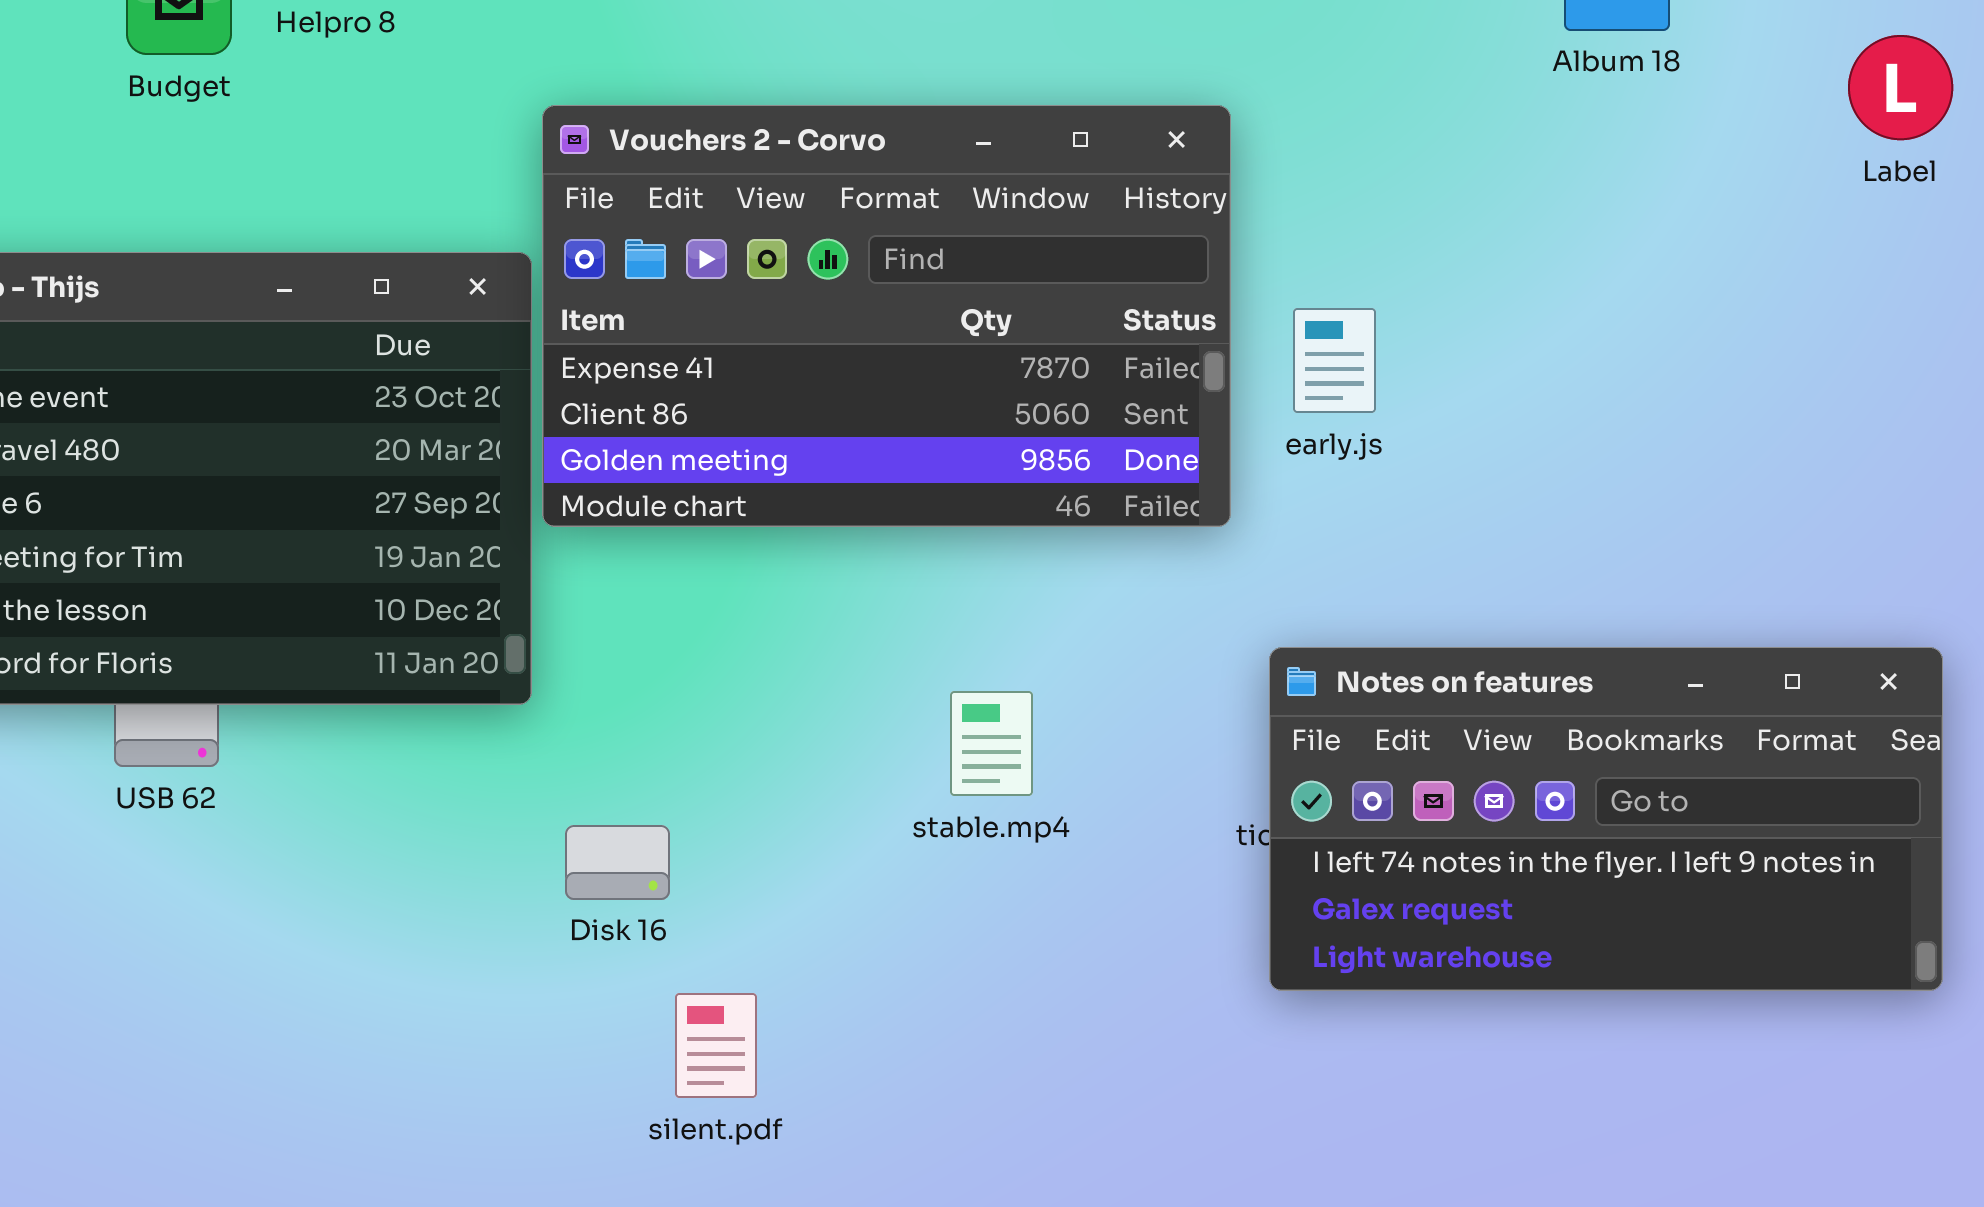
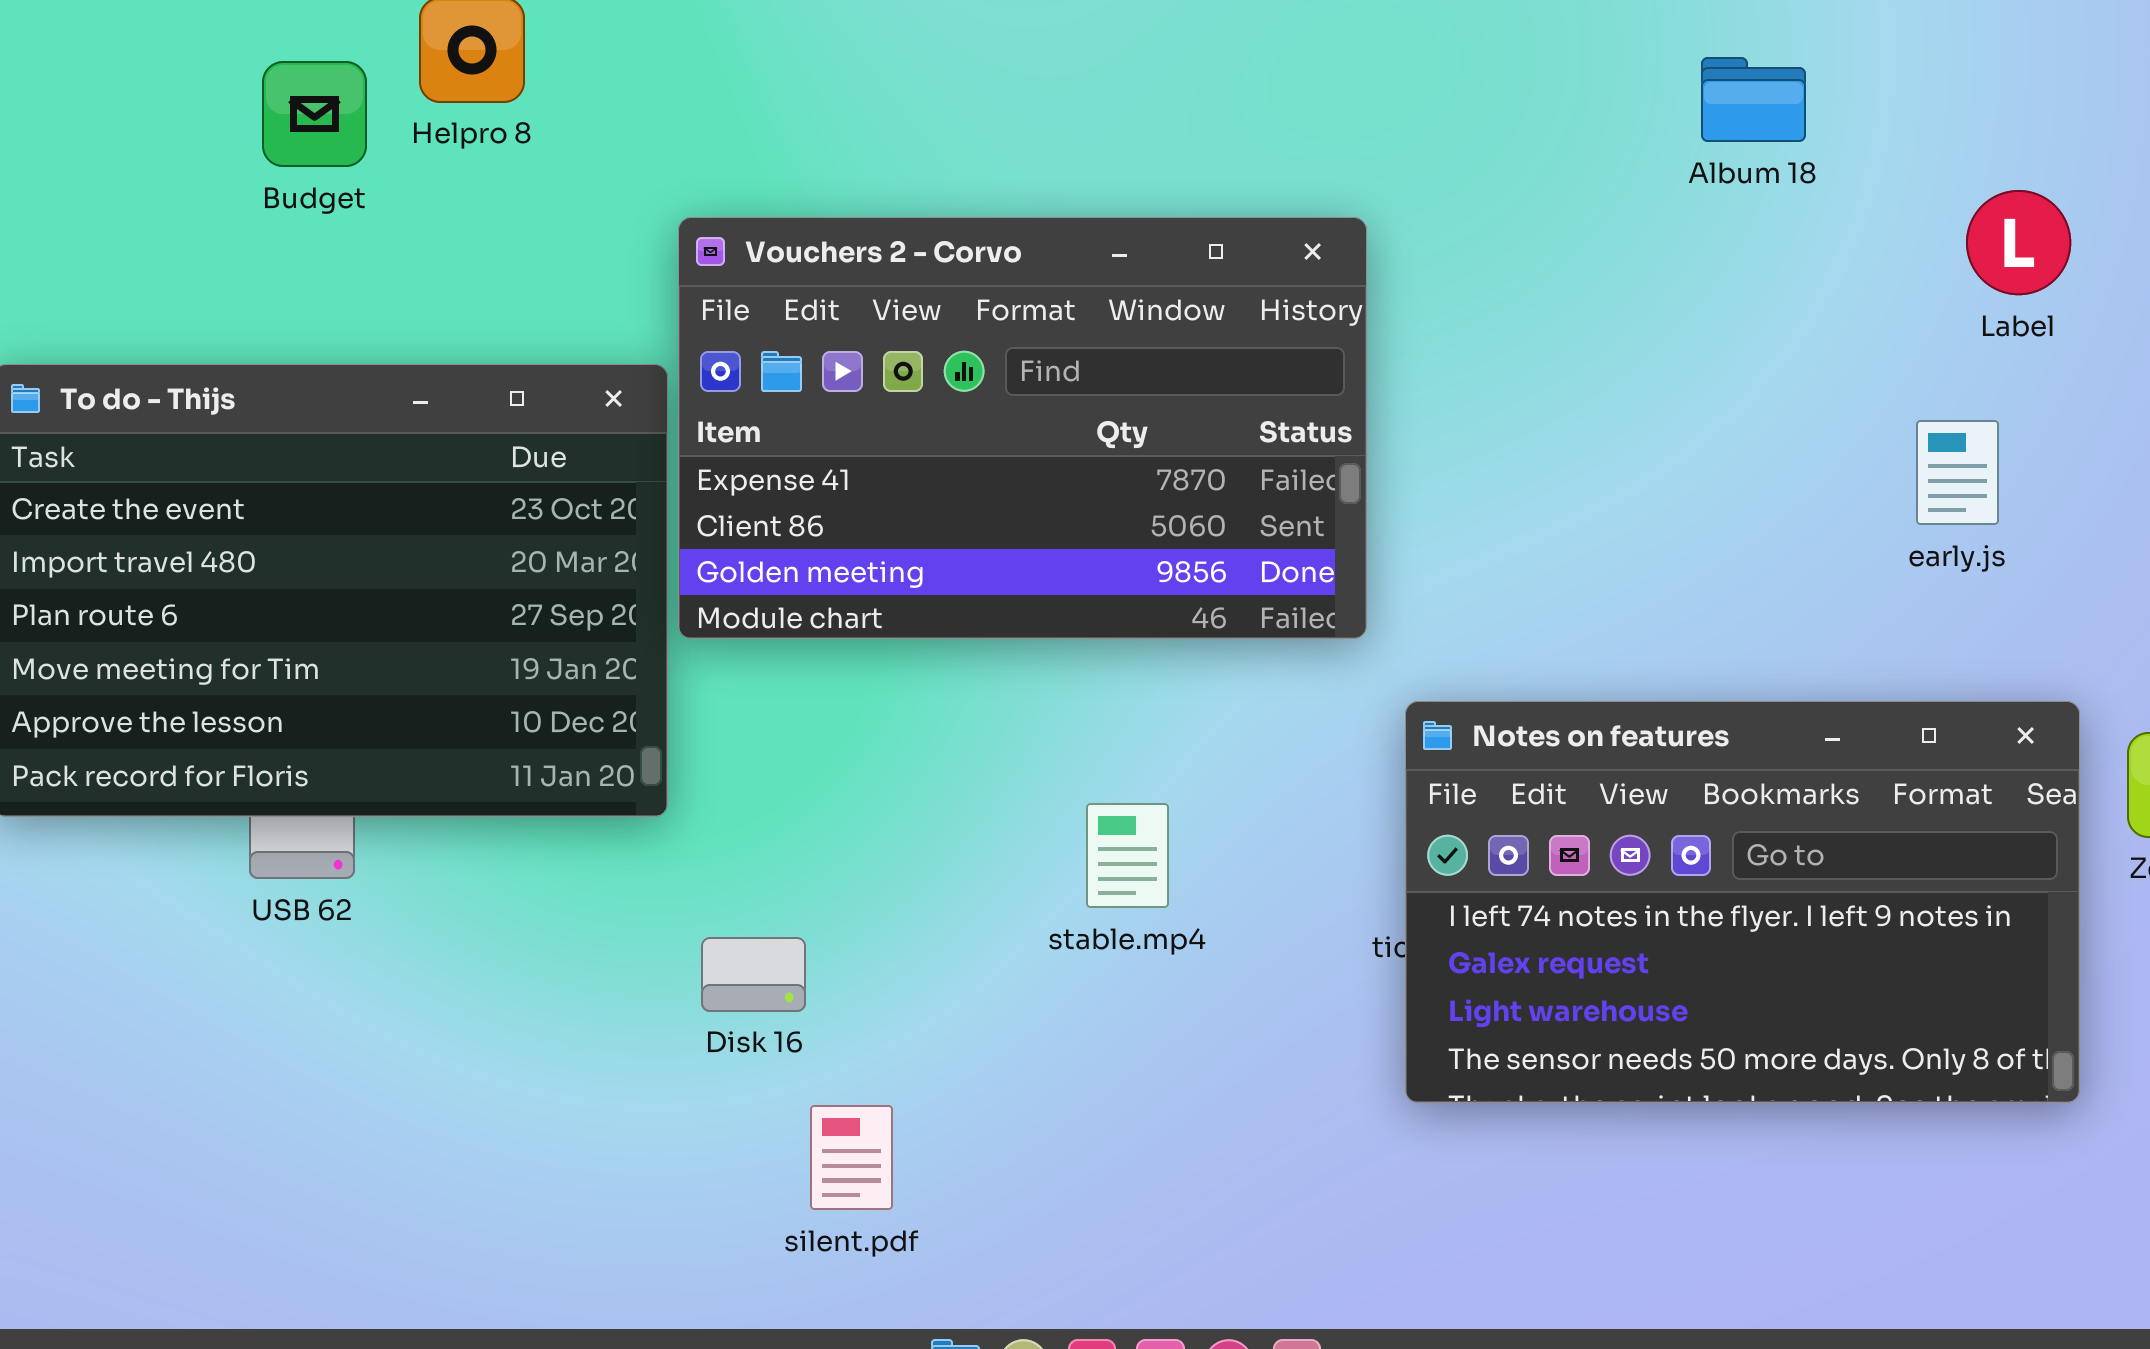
Label: [1848,35,1953,140] -> [1966,190,2071,295], moved
early.js: [1293,308,1376,413] -> [1916,420,1999,525], moved
Notes on features: [1269,647,1943,991] -> [1405,701,2080,1103], resized

